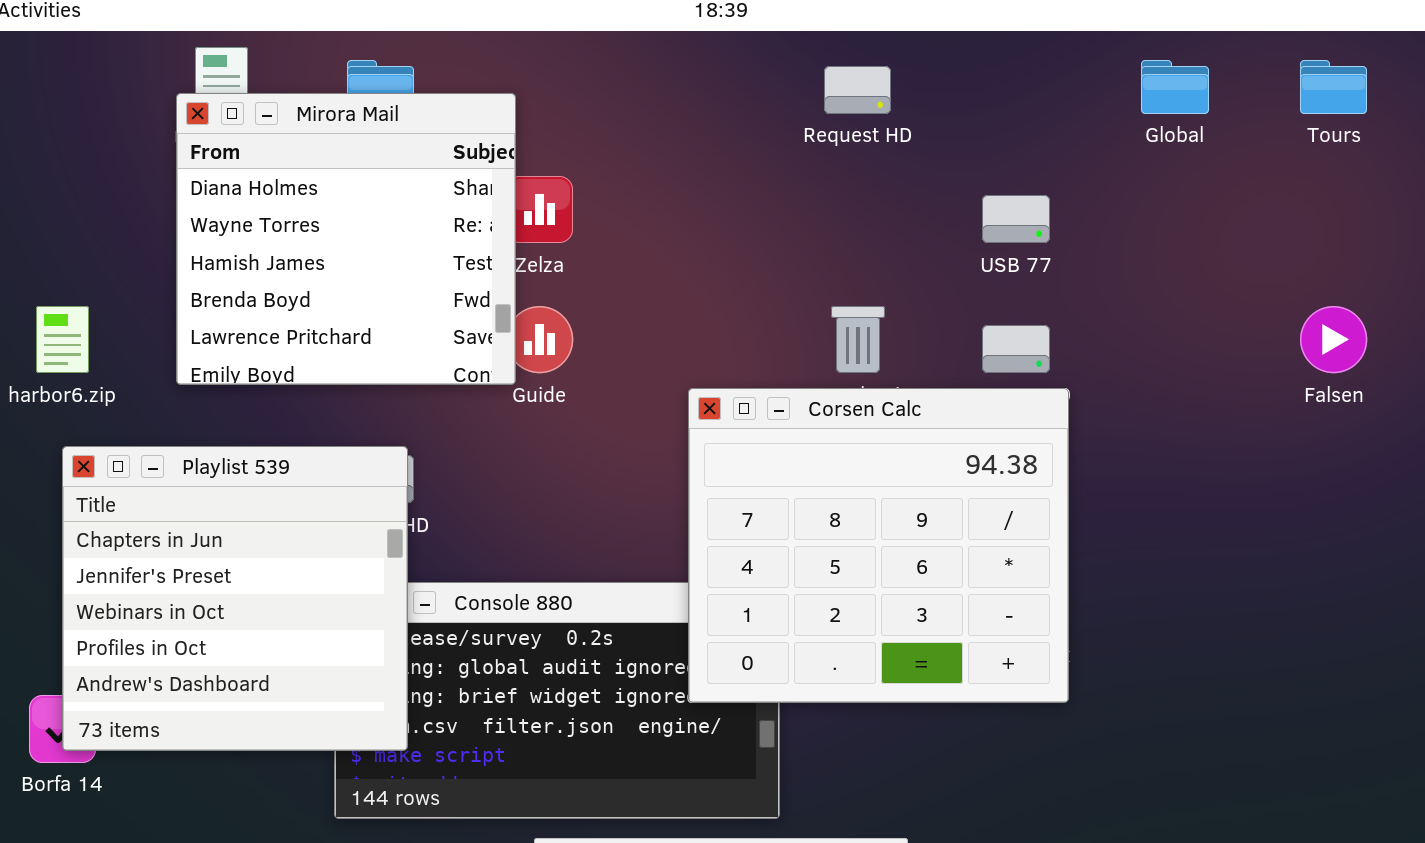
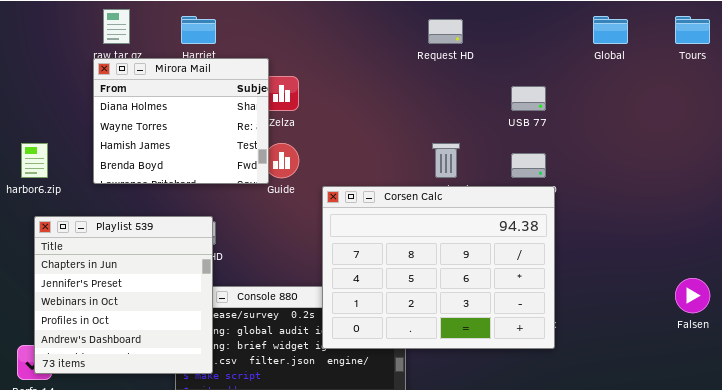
Mirora Mail: [176,93,516,385] -> [93,58,269,184], resized
Falsen: [1300,306,1367,373] -> [675,278,710,313], moved
Corsen Calc: [688,388,1069,703] -> [322,186,555,349], resized

